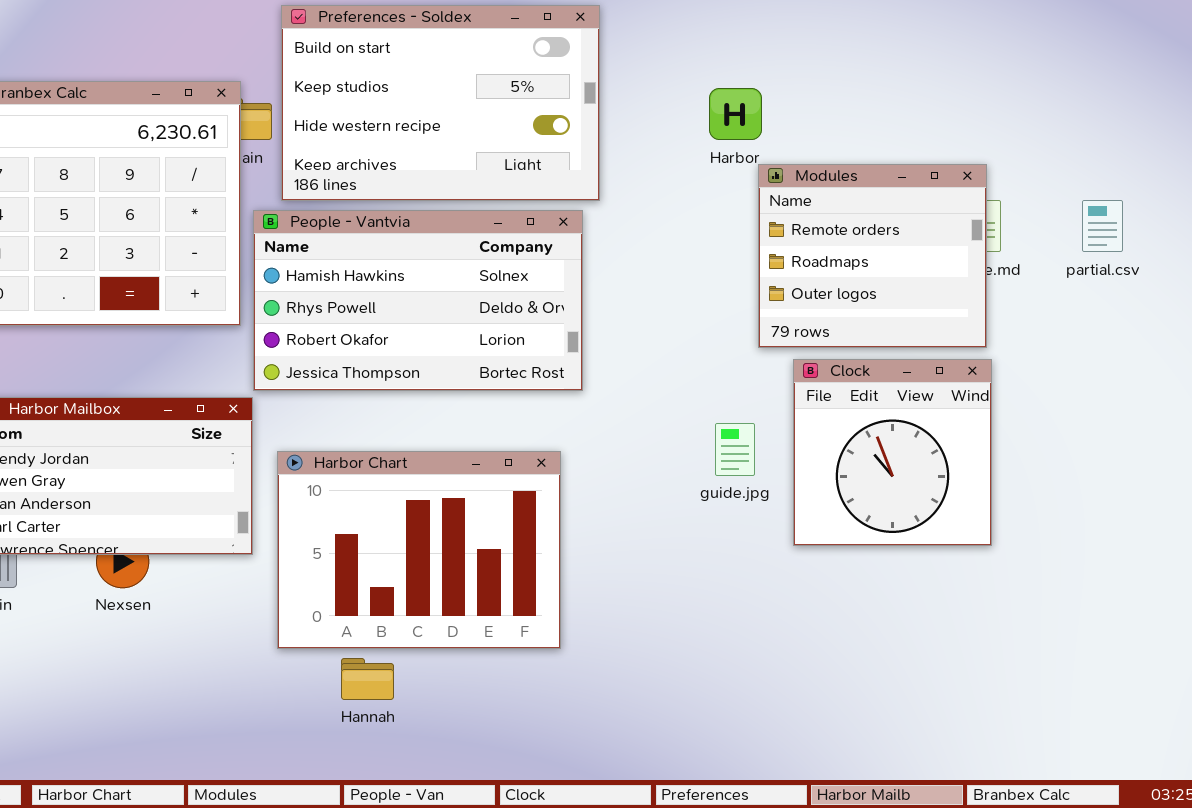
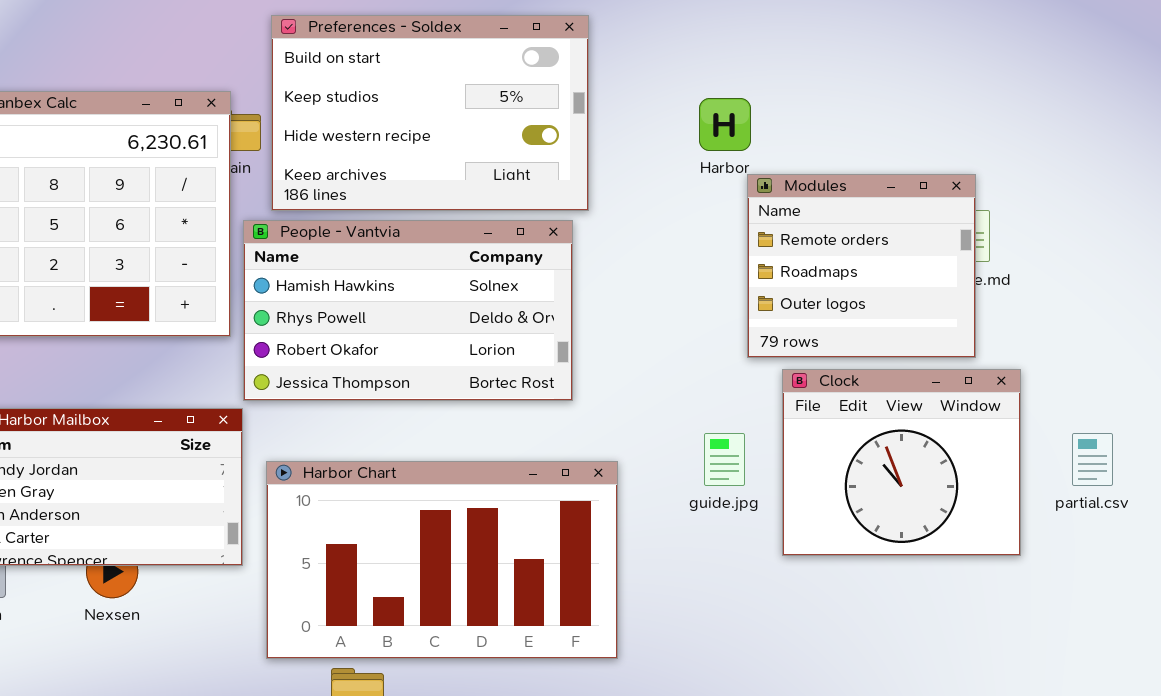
partial.csv: [1082,200,1123,252] -> [1072,433,1113,486], moved
Clock: [793,359,992,546] -> [782,369,1021,556], resized
Harbor Chart: [277,451,561,649] -> [266,461,618,659], resized

